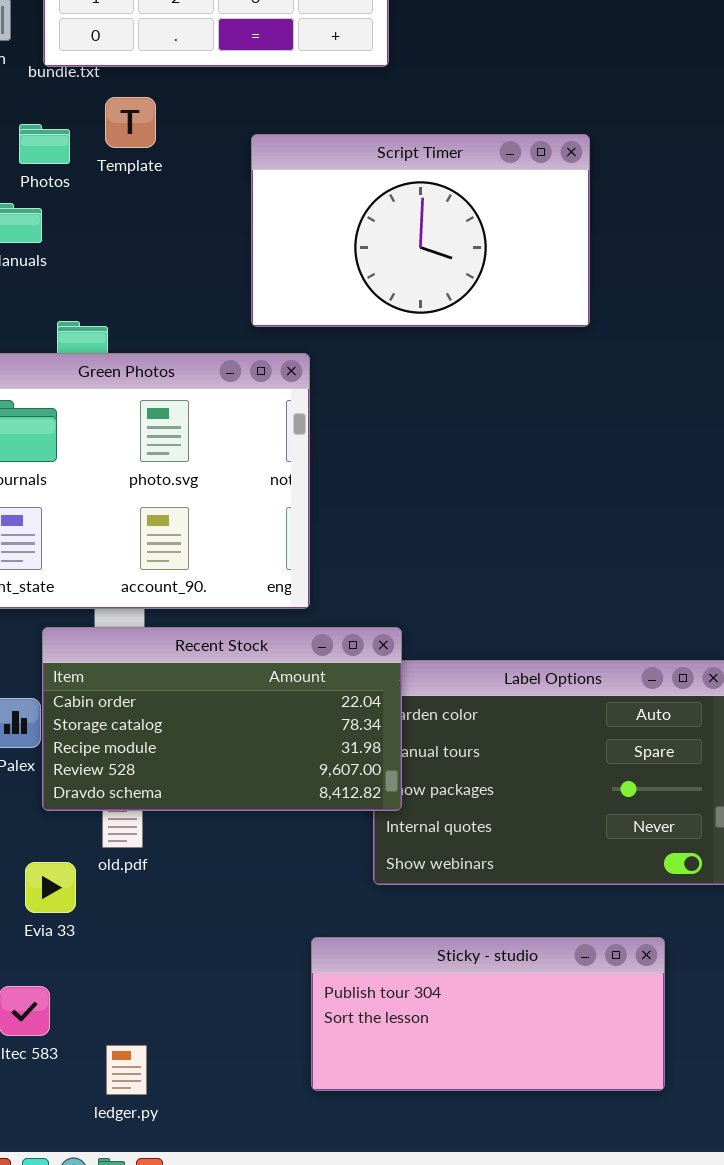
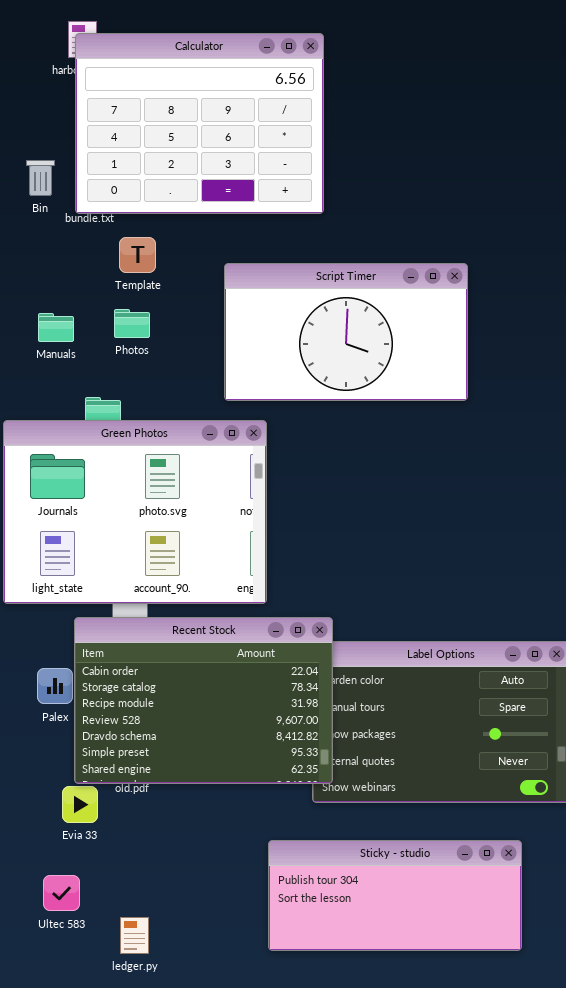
Photos: [19,124,70,164] -> [114,309,150,338], moved
Recent Stock: [42,627,402,811] -> [74,617,333,784], resized

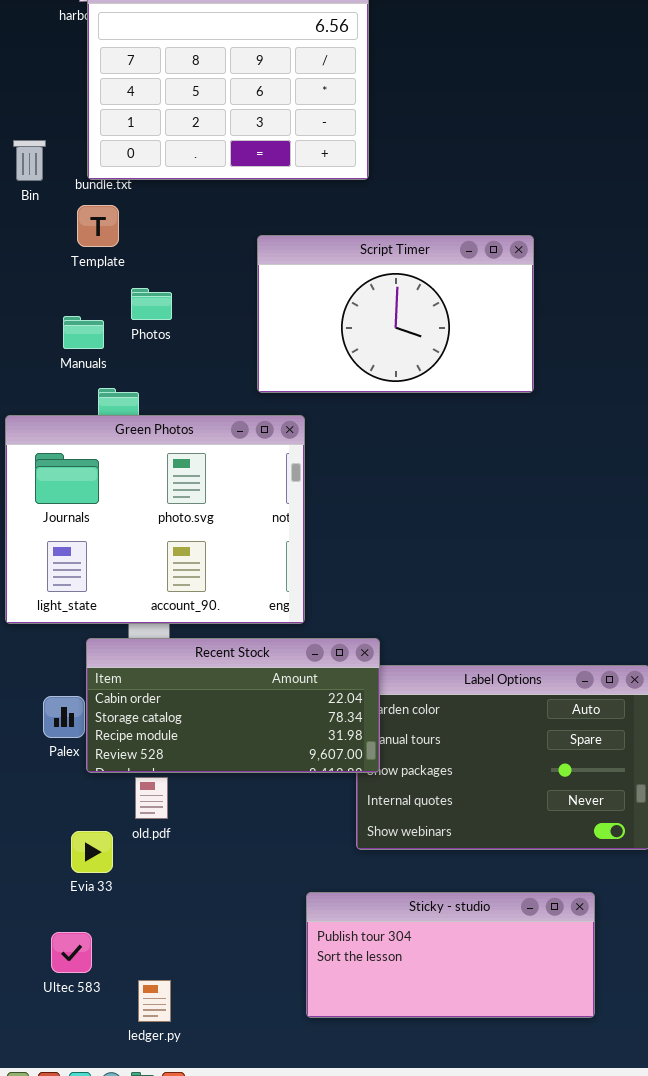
Bin: [26,160,55,196] -> [13,140,46,181], moved
Template: [119,237,156,273] -> [77,205,119,247], moved
Manuals: [38,313,74,342] -> [63,316,104,349], moved
Recent Stock: [74,617,333,784] -> [86,638,380,773], resized

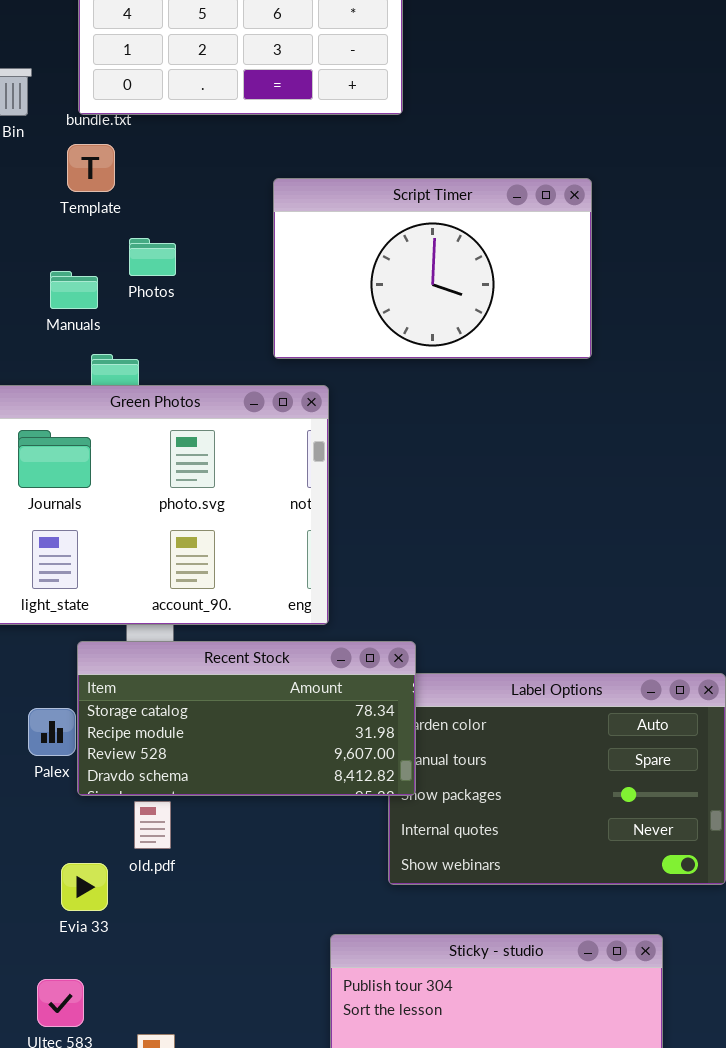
Recent Stock: [86,638,380,773] -> [77,641,416,796], scrolled down 1 row

